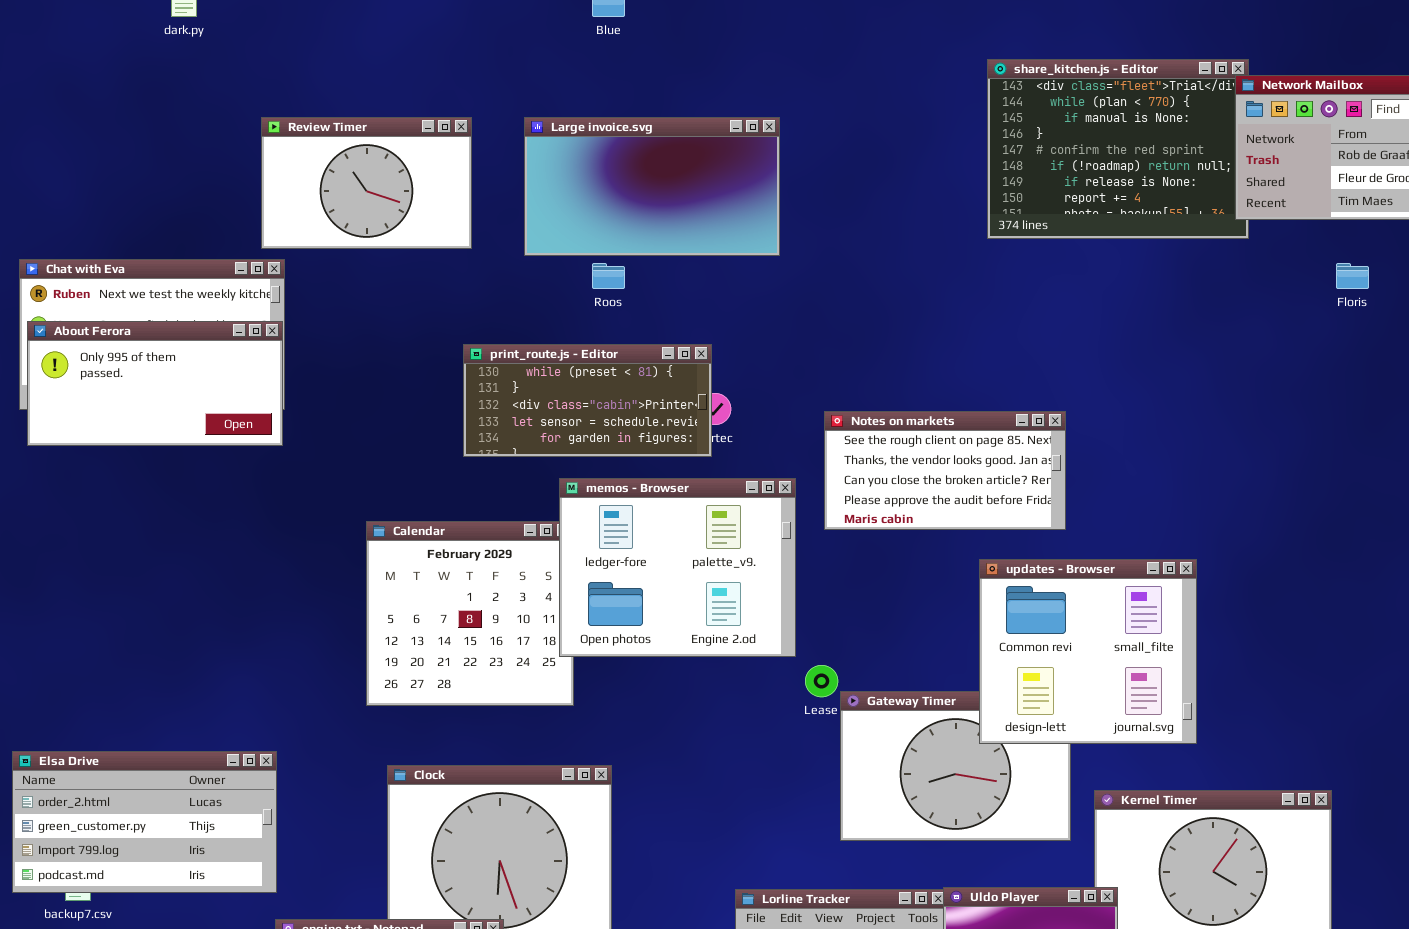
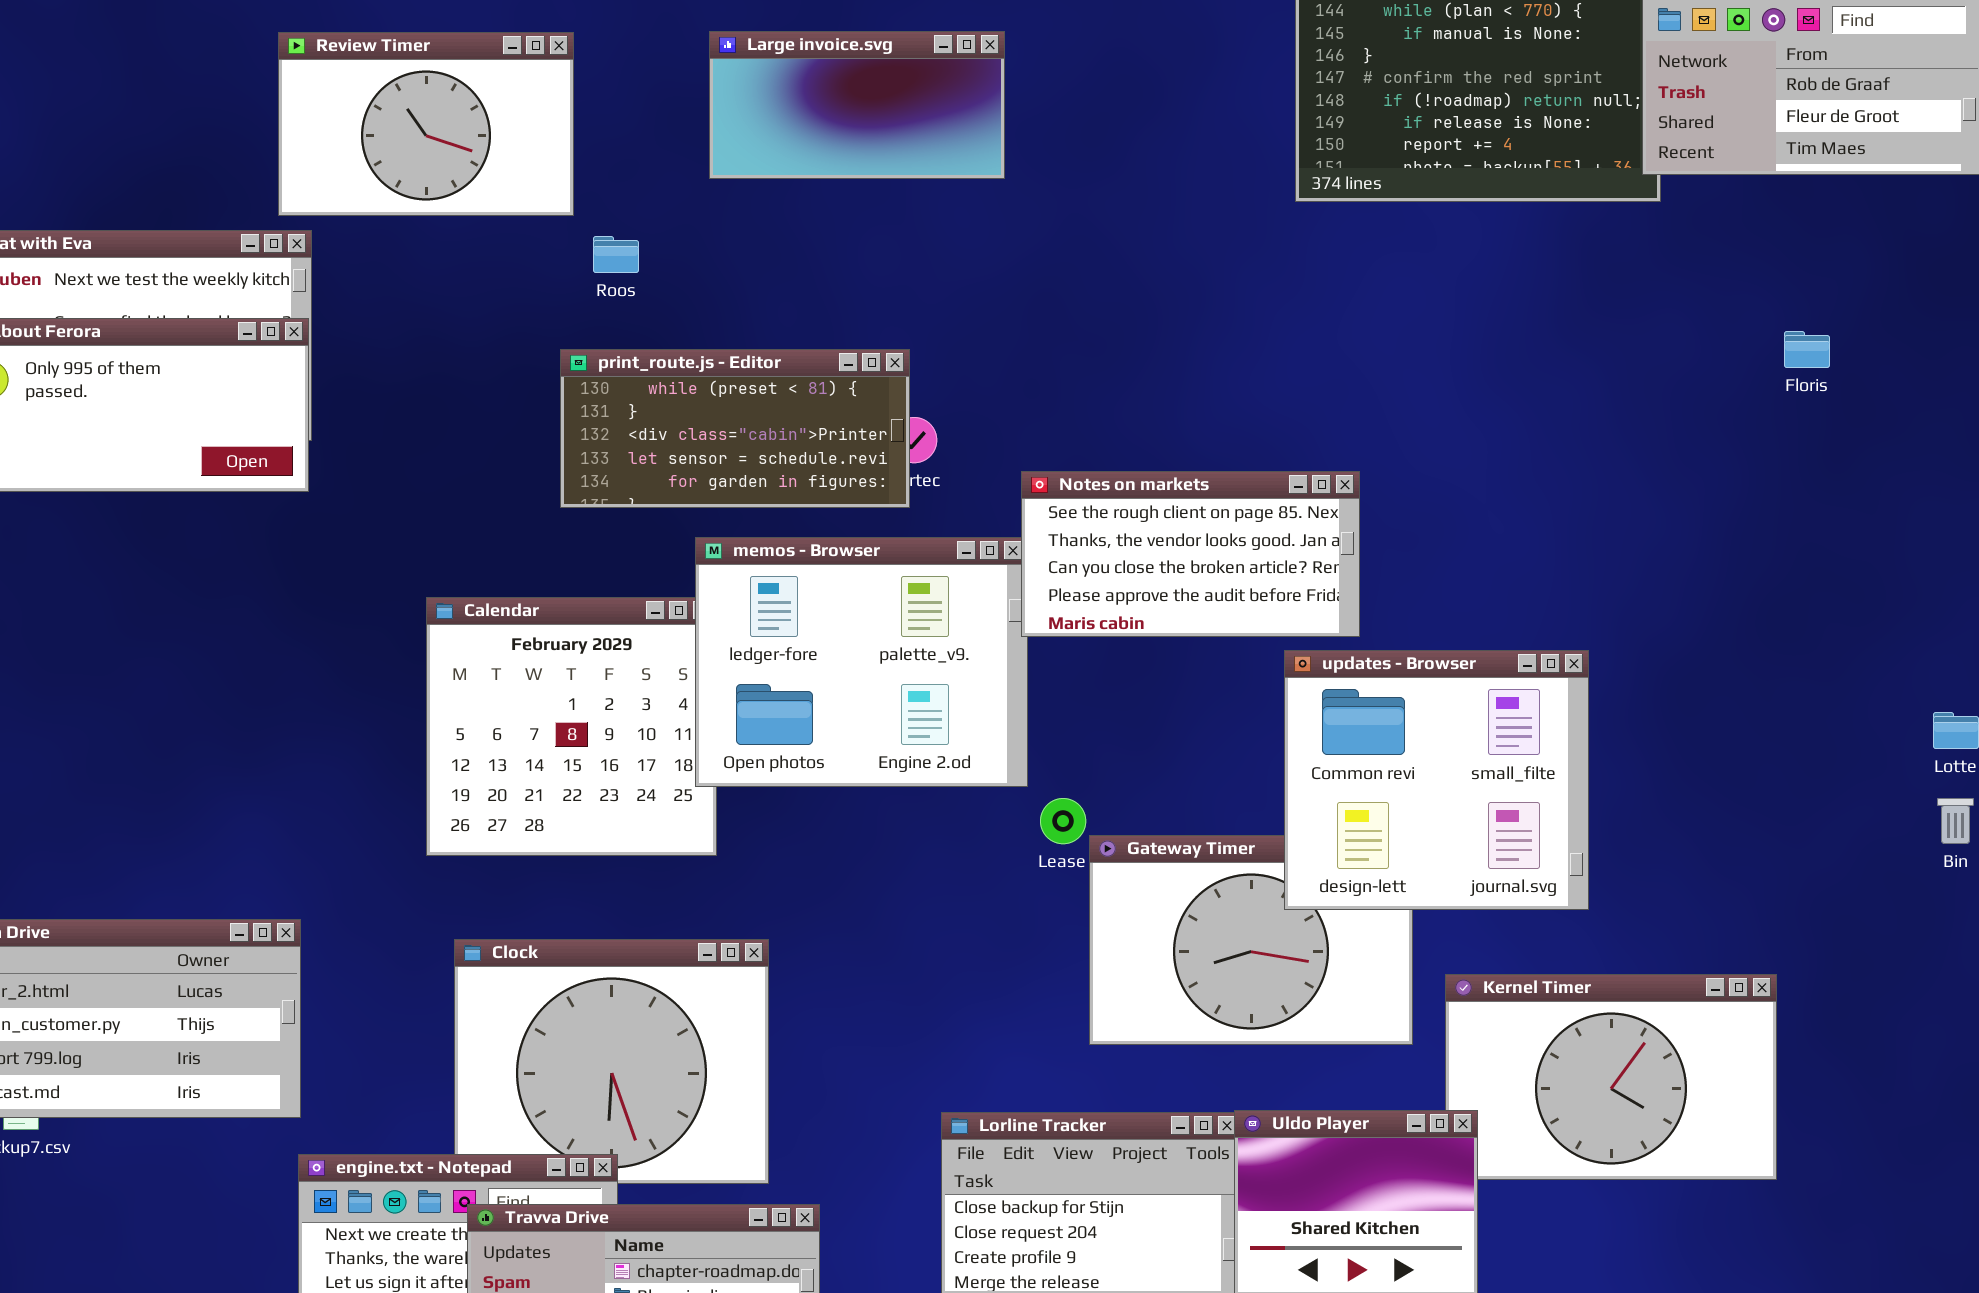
Large invoice.svg: [524,117,780,256] -> [709,31,1005,179], resized
Roos: [592,263,625,289] -> [593,236,639,273], moved
Floris: [1336,263,1369,289] -> [1784,331,1830,368], moved
Notes on markets: [824,411,1066,530] -> [1021,471,1360,637], moved

